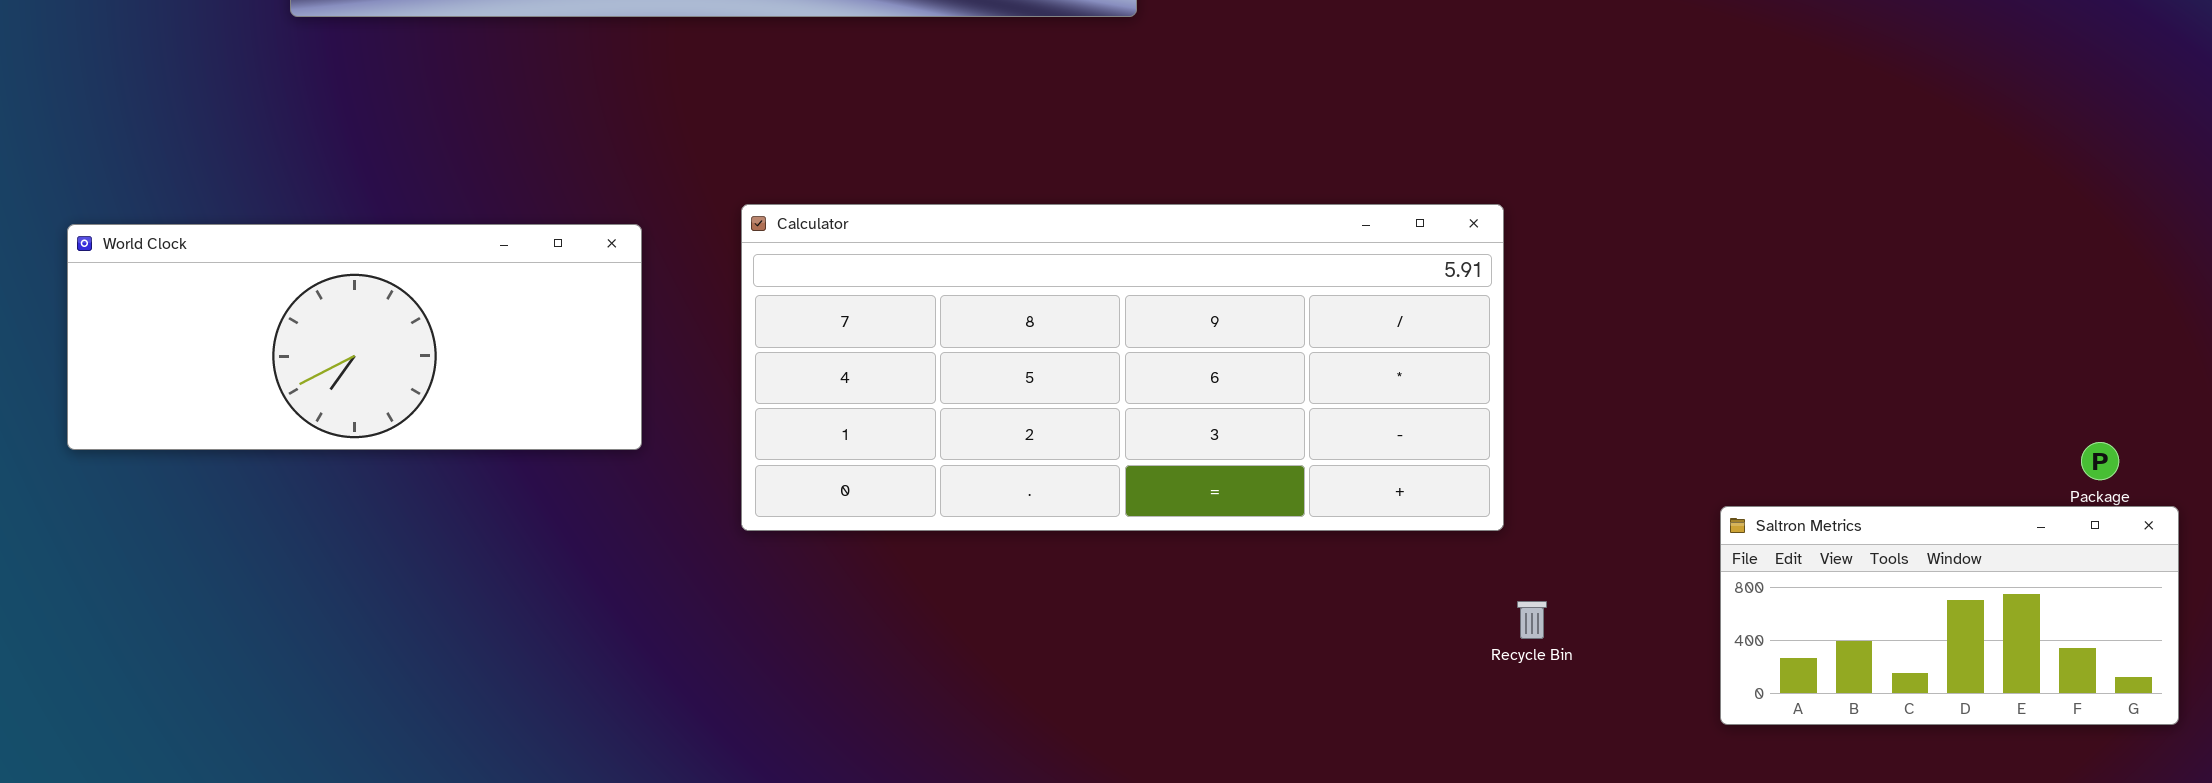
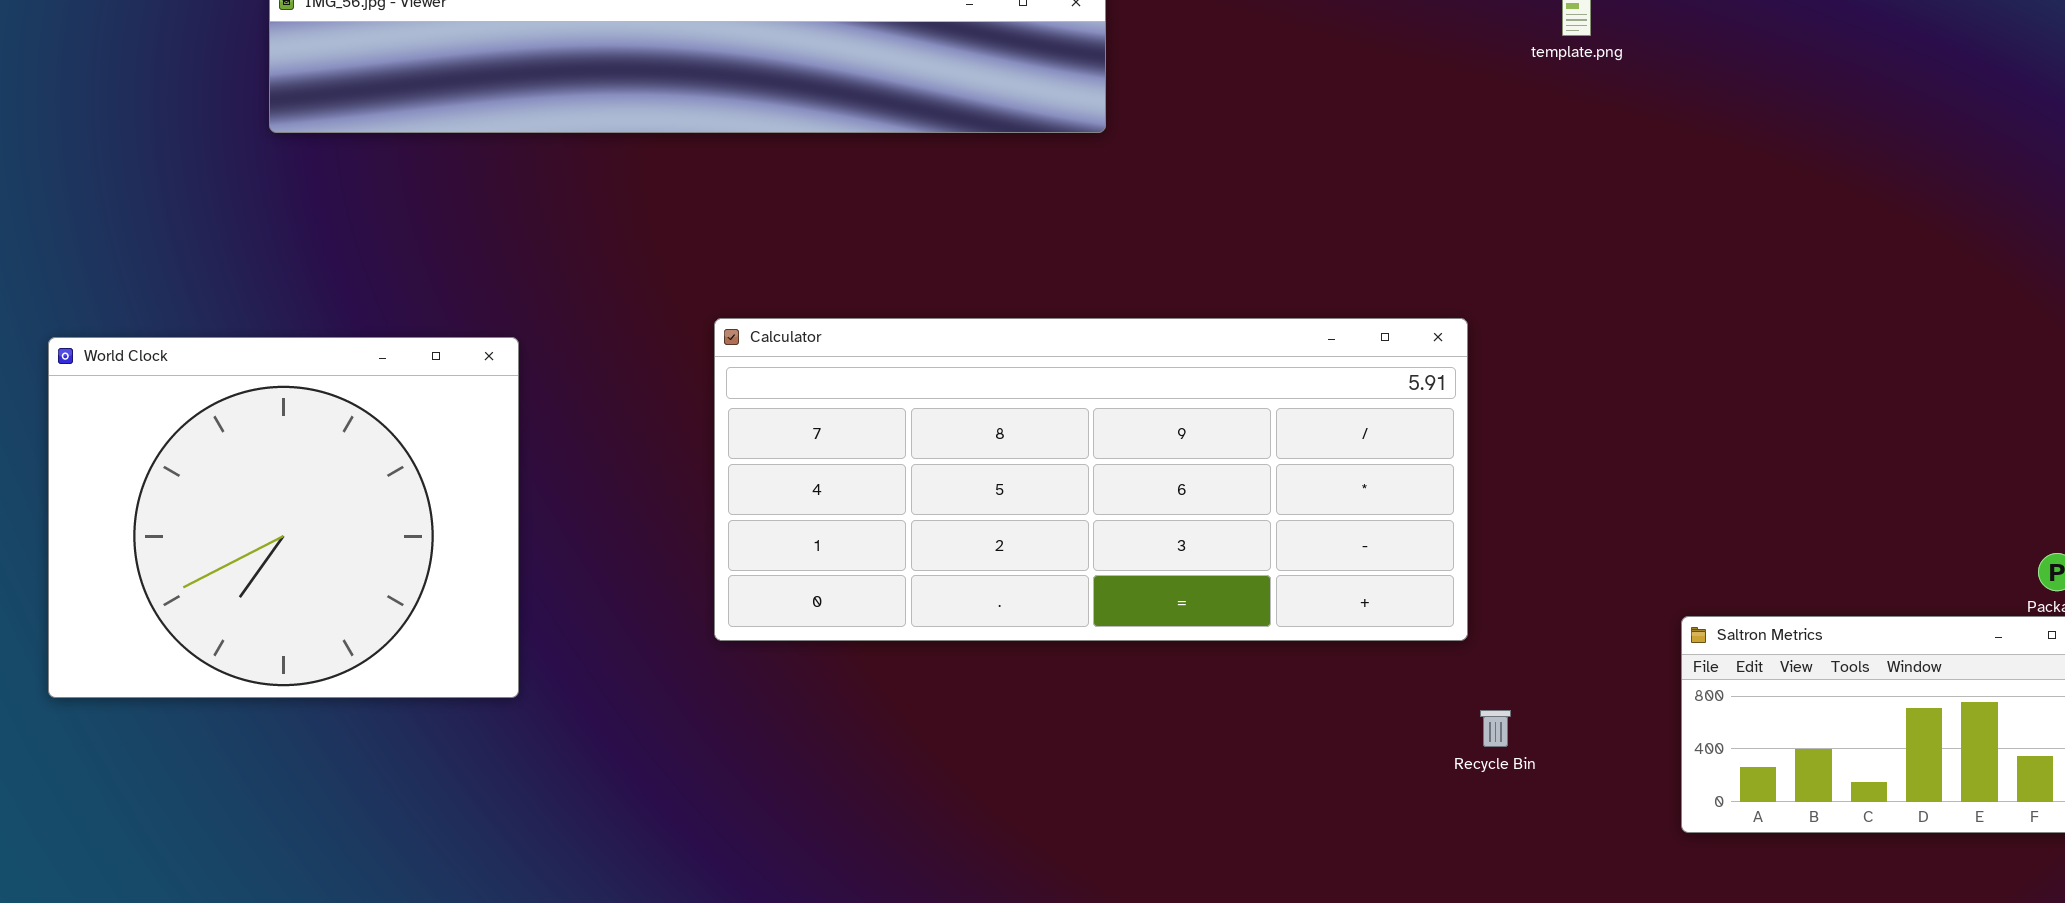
World Clock: [67,224,642,450] -> [48,337,519,698], resized

